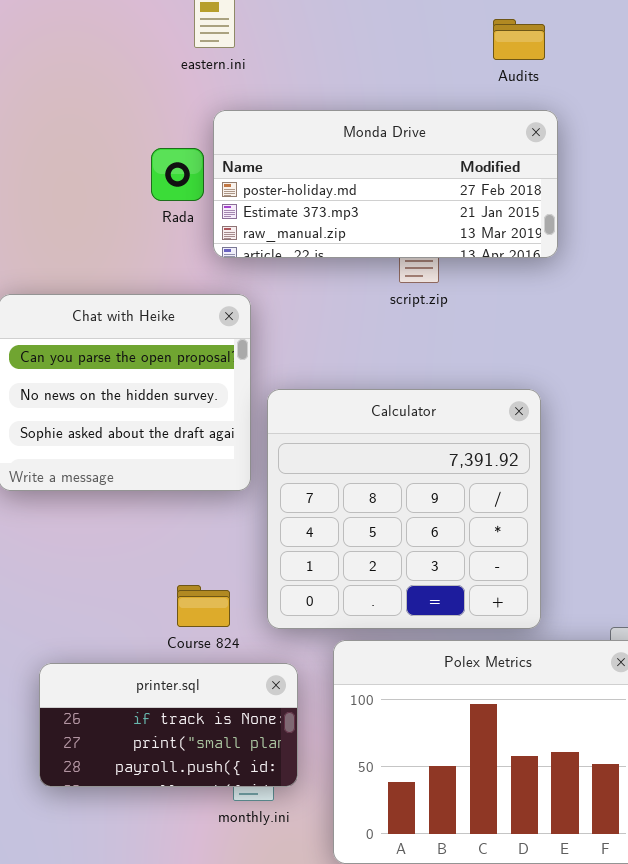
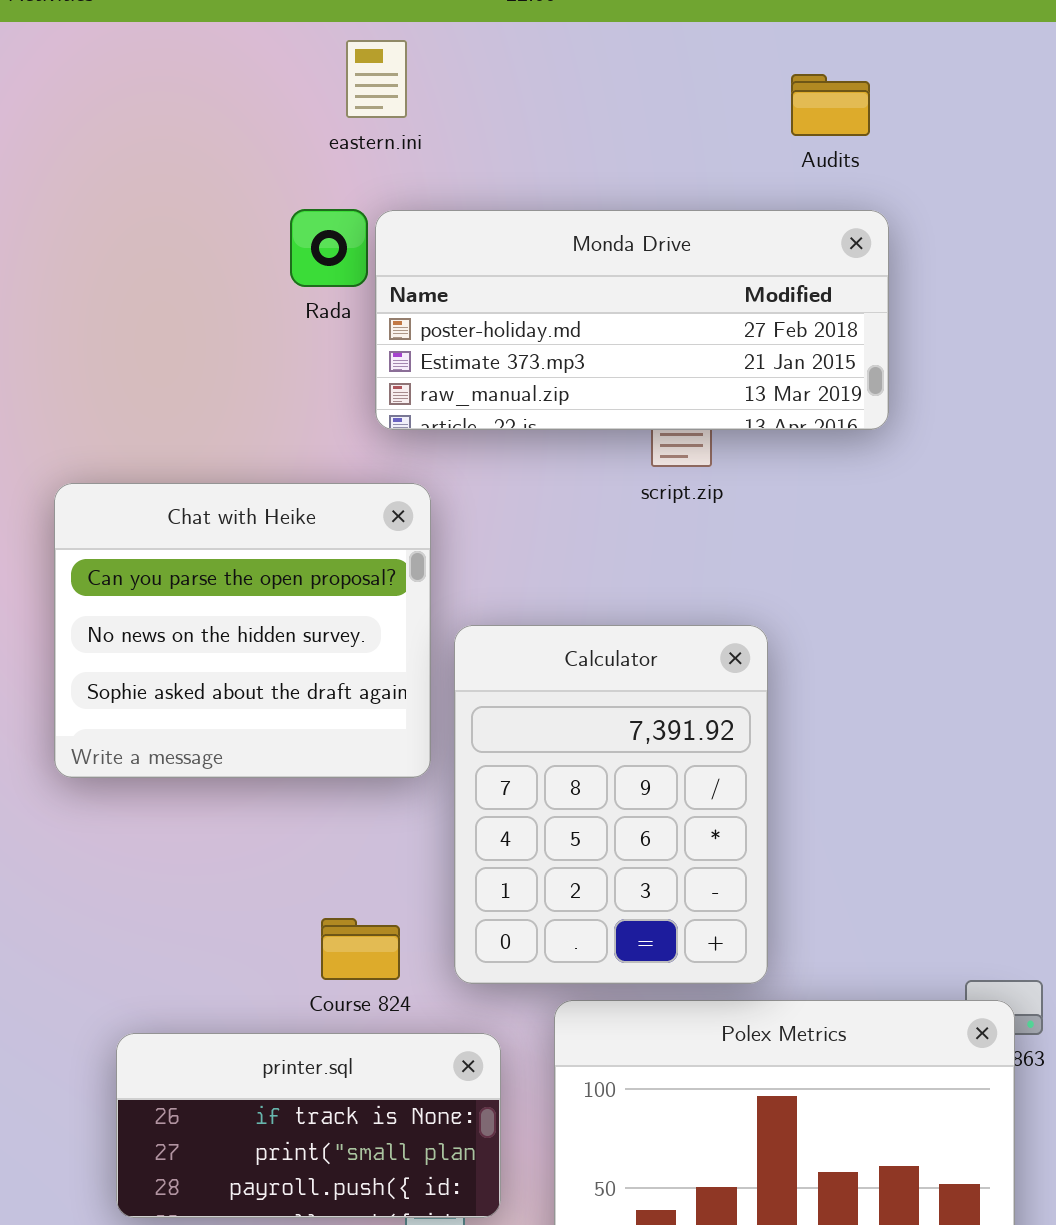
Rada: [151,148,204,201] -> [290,209,368,287], moved
Calculator: [267,389,541,629] -> [454,625,768,984], resized

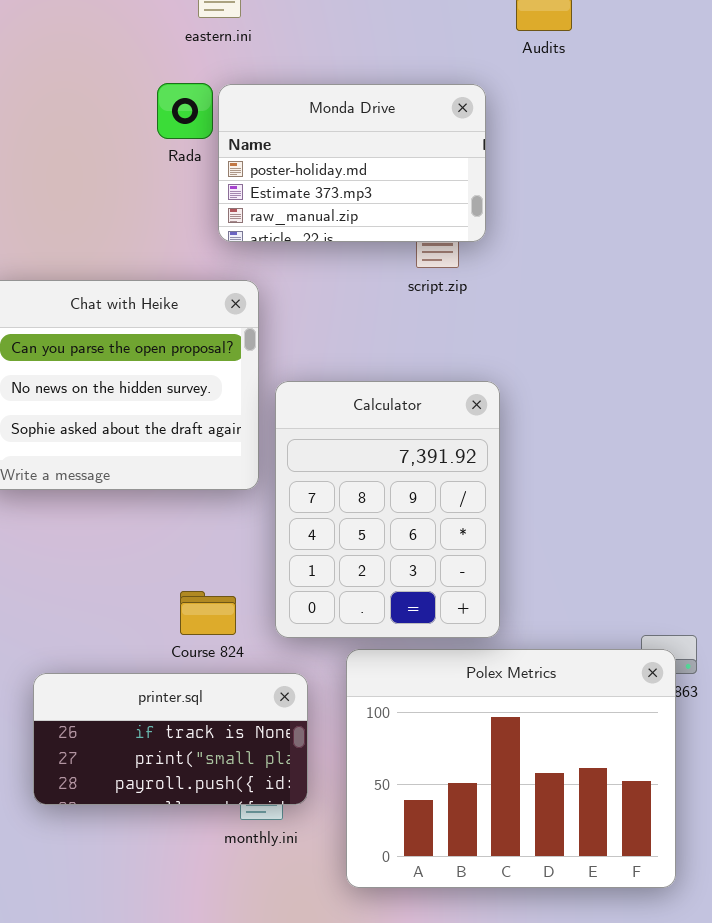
Monda Drive: [375,210,889,430] -> [218,84,486,242], resized

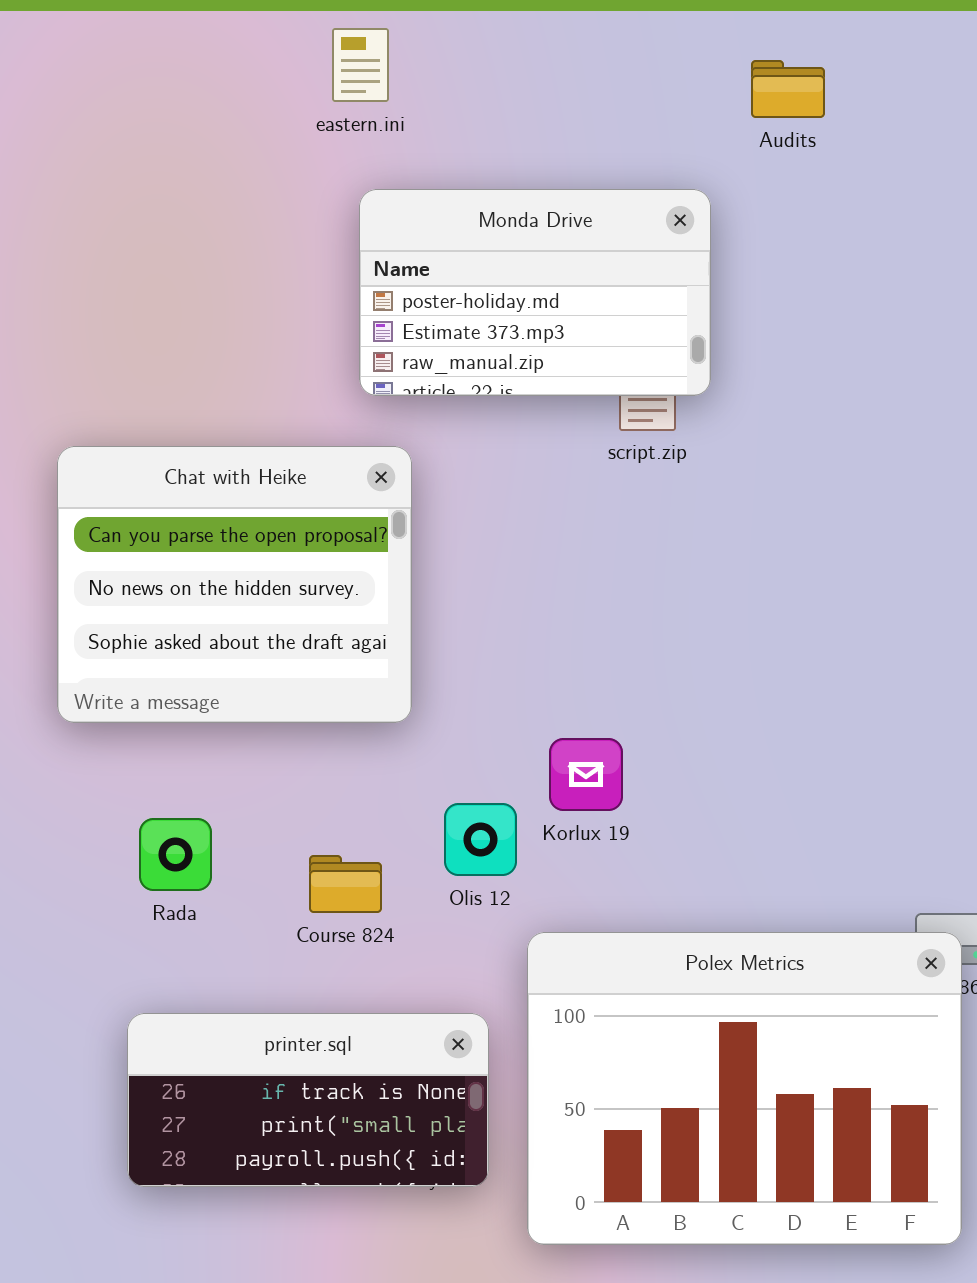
Rada: [157,83,213,139] -> [139,818,212,891], moved
Calculator: [275,381,500,638] -> none, closed
printer.sql: [33,673,308,805] -> [127,1013,489,1187], moved

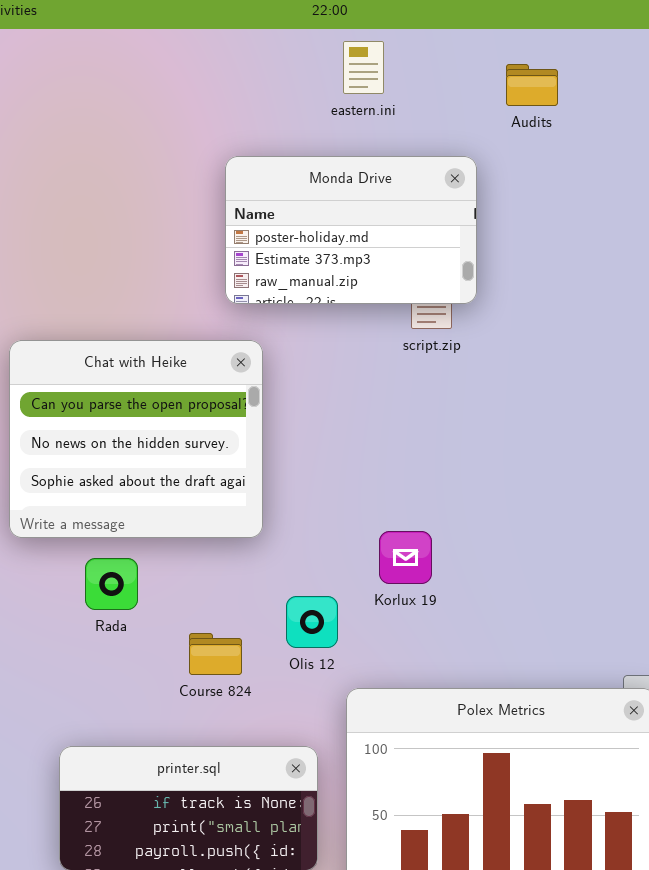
eastern.ini: [332,28,389,102] -> [343,41,384,94], moved
Korlux 19: [549,738,623,811] -> [379,531,432,584], moved
Rada: [139,818,212,891] -> [85,558,138,610], moved

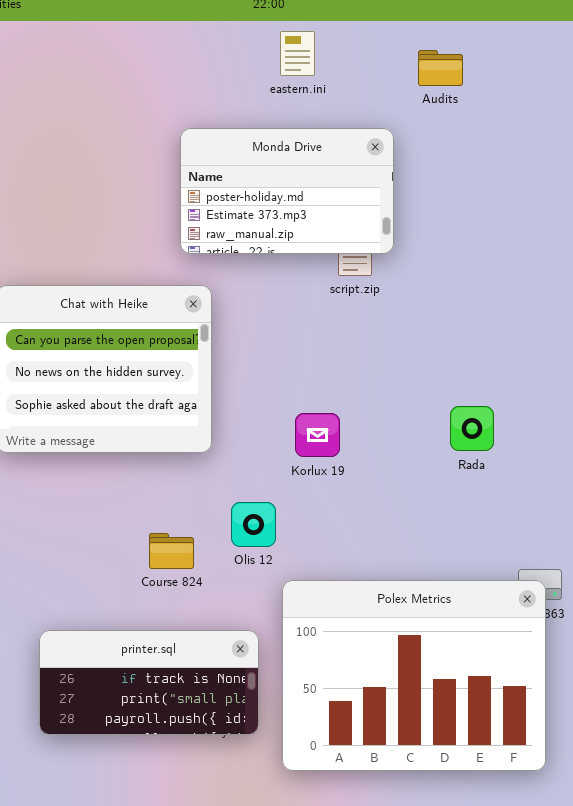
Korlux 19: [379,531,432,584] -> [295,413,340,457], moved
Rada: [85,558,138,610] -> [450,406,494,451], moved

